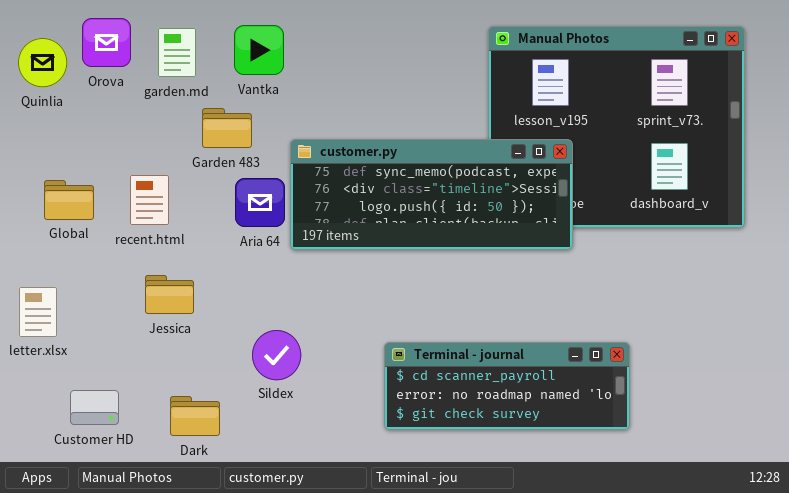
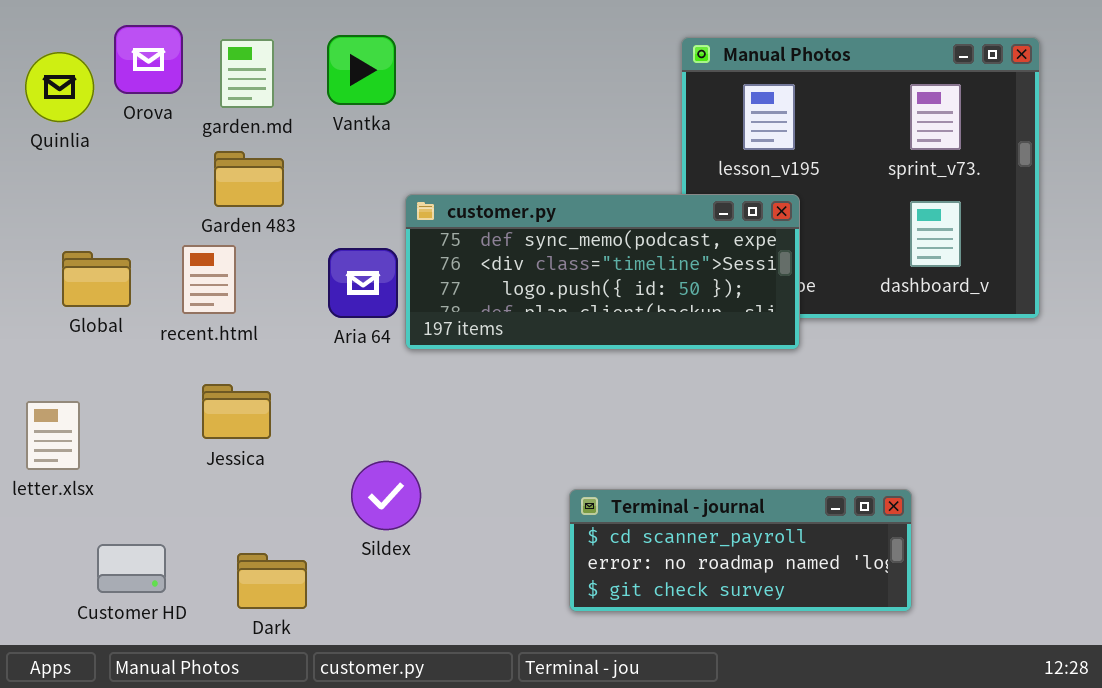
Garden 483: [202,108,252,148] -> [214,151,284,207], moved
Terminal - journal: [384,342,630,430] -> [569,489,912,612], moved

